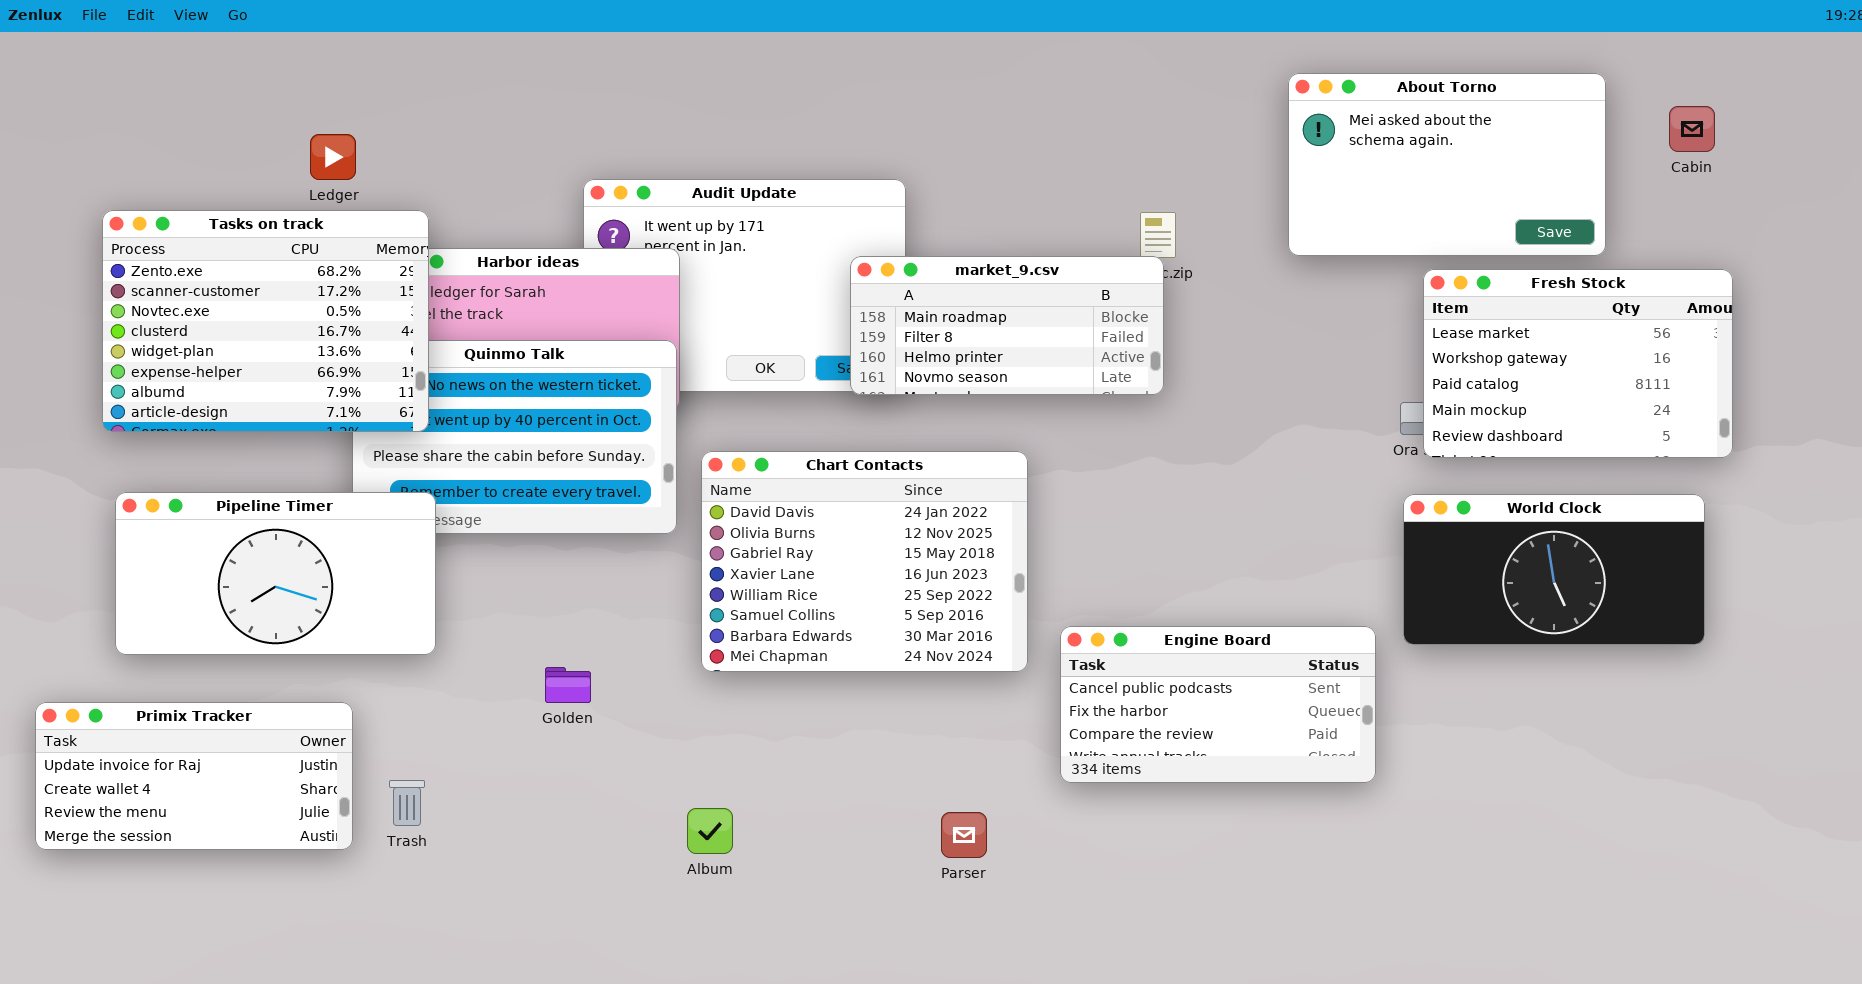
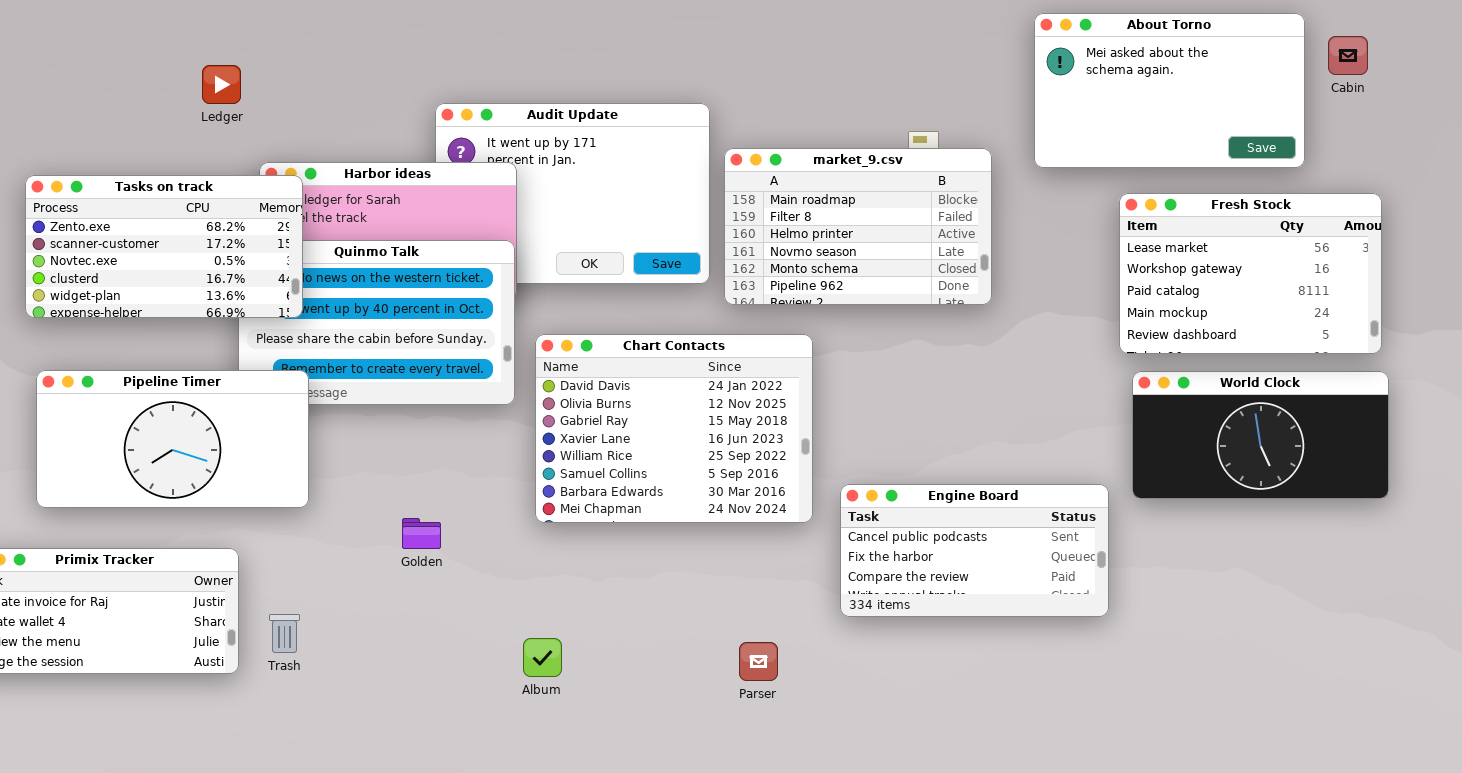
Cabin: [1669,106,1715,152] -> [1328,36,1368,75], moved
Tasks on track: [102,210,429,432] -> [25,175,303,318], resized
market_9.csv: [850,256,1164,395] -> [724,148,992,305], moved, resized
Fresh Stock: [1423,269,1733,458] -> [1119,193,1382,354], moved

